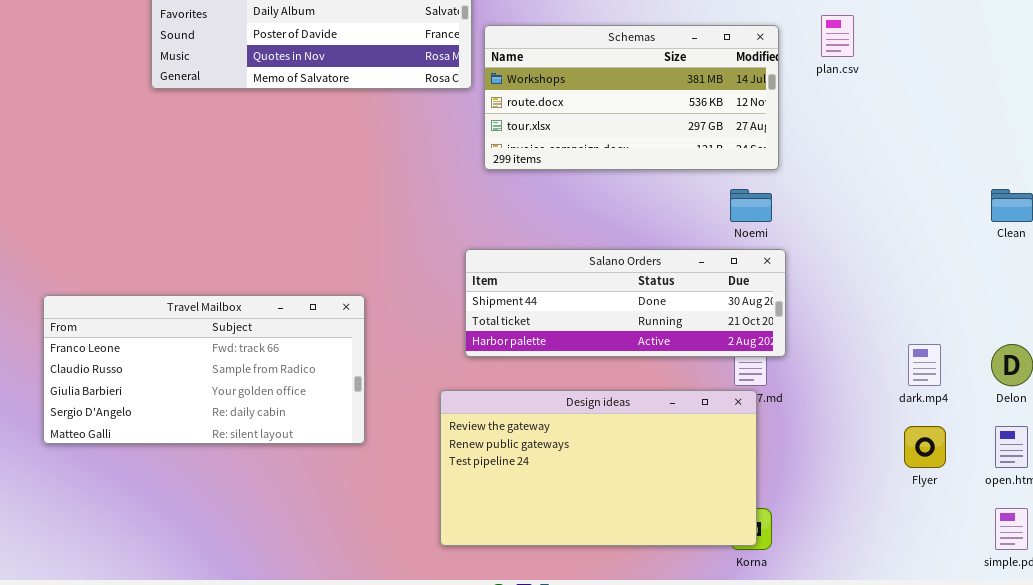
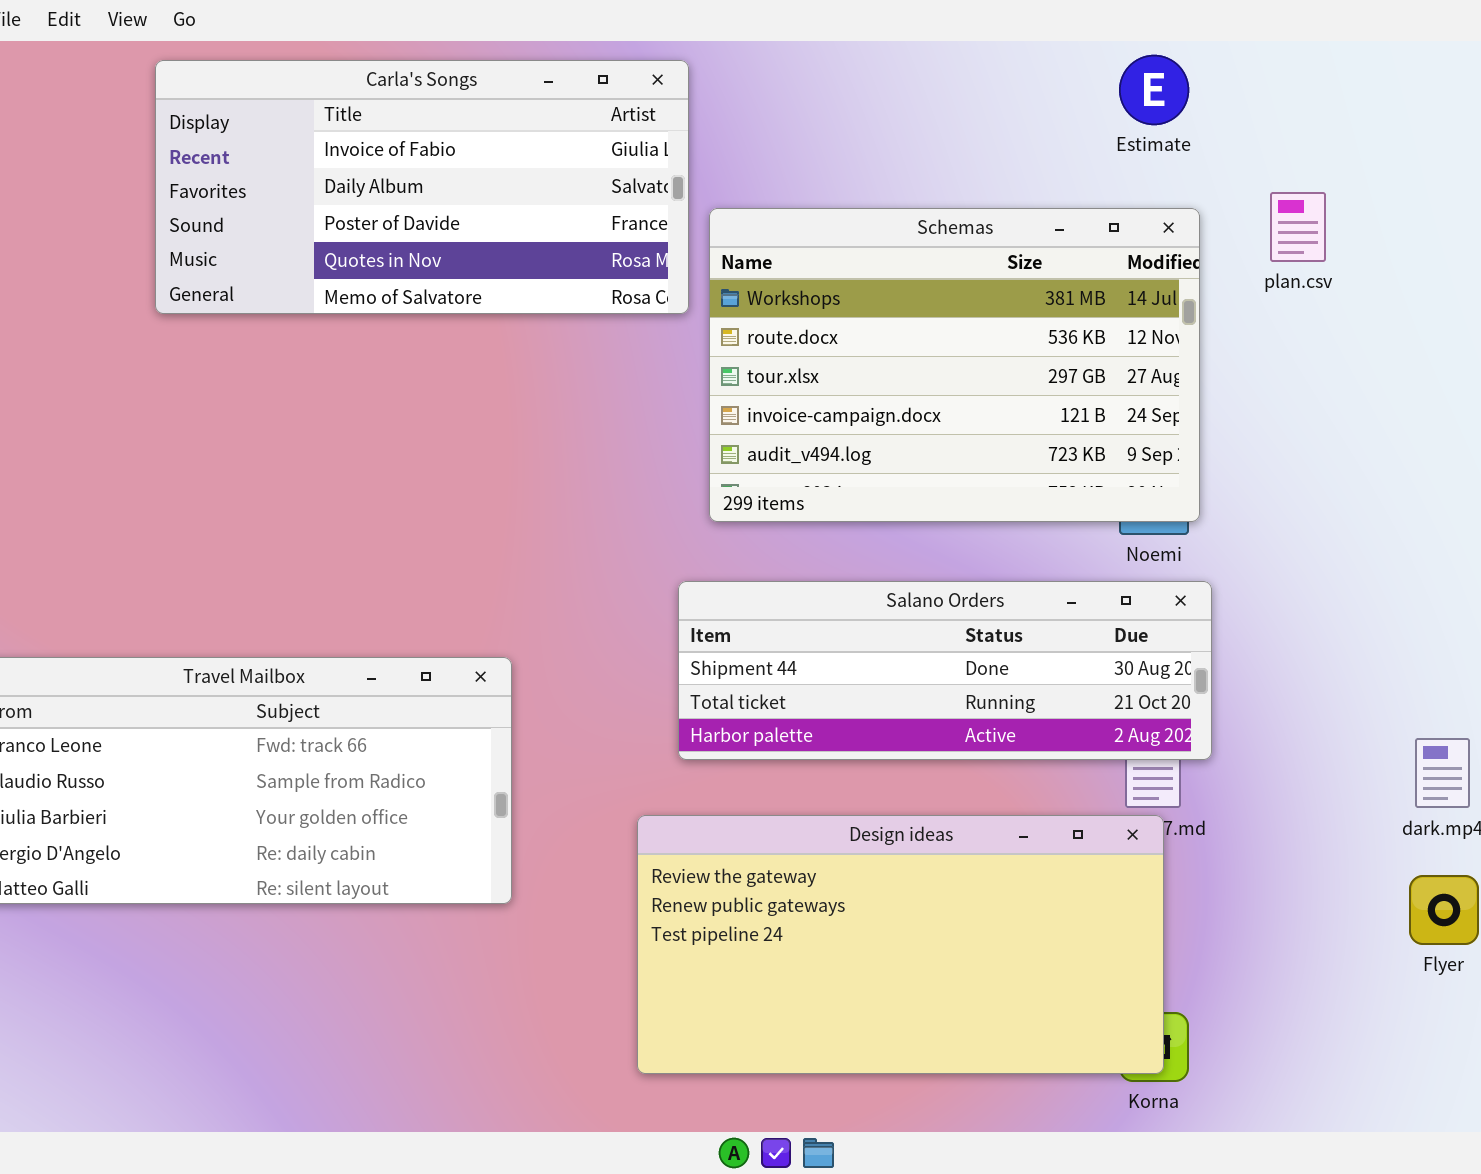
Schemas: [484,25,779,170] -> [709,208,1200,522], resized

